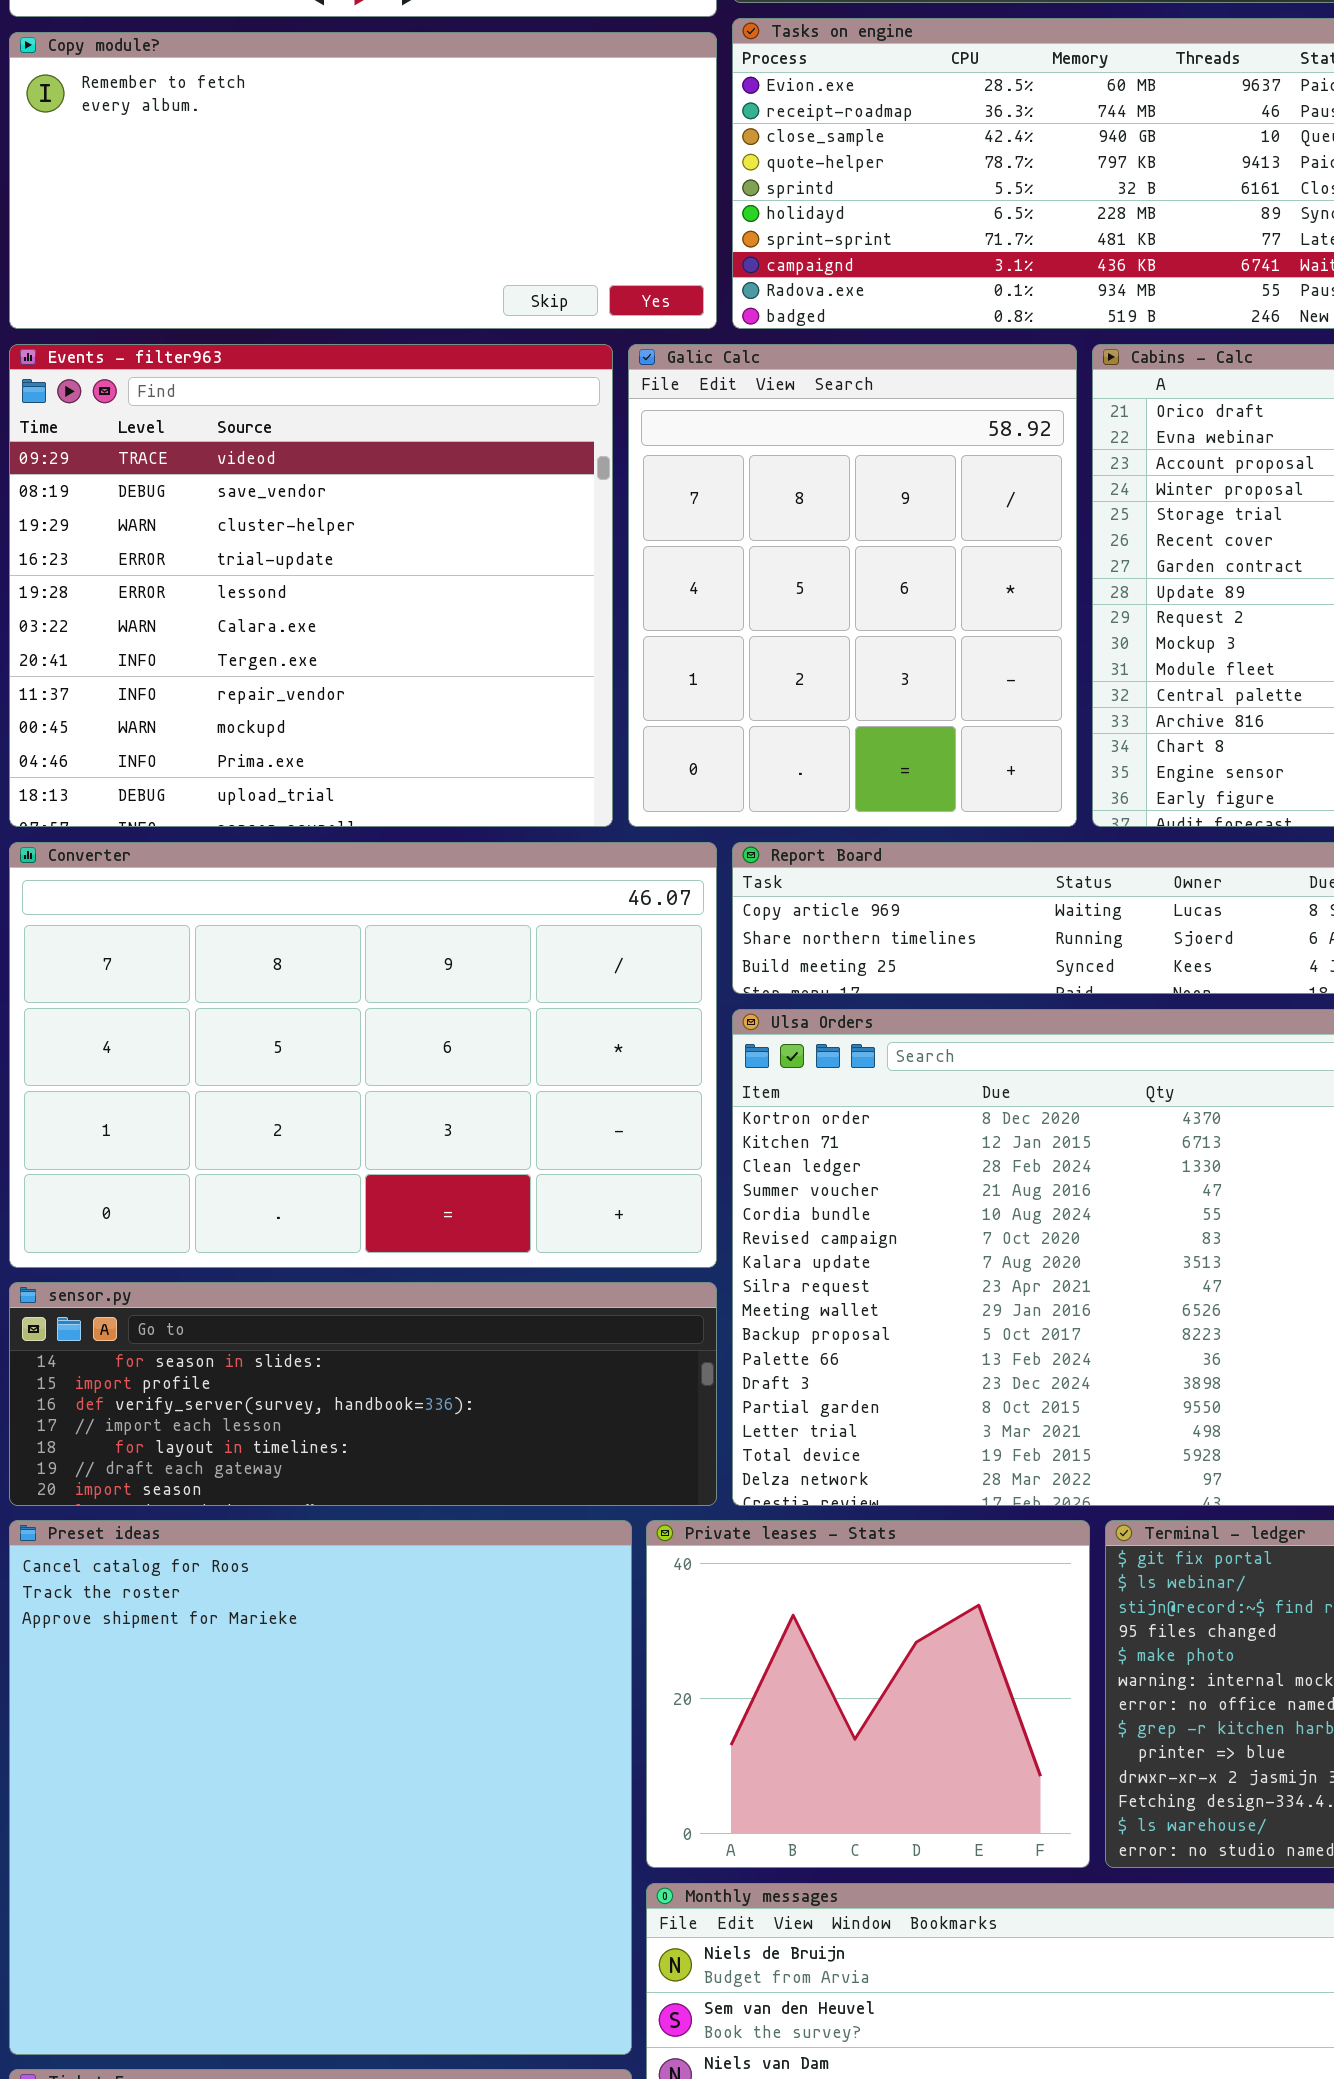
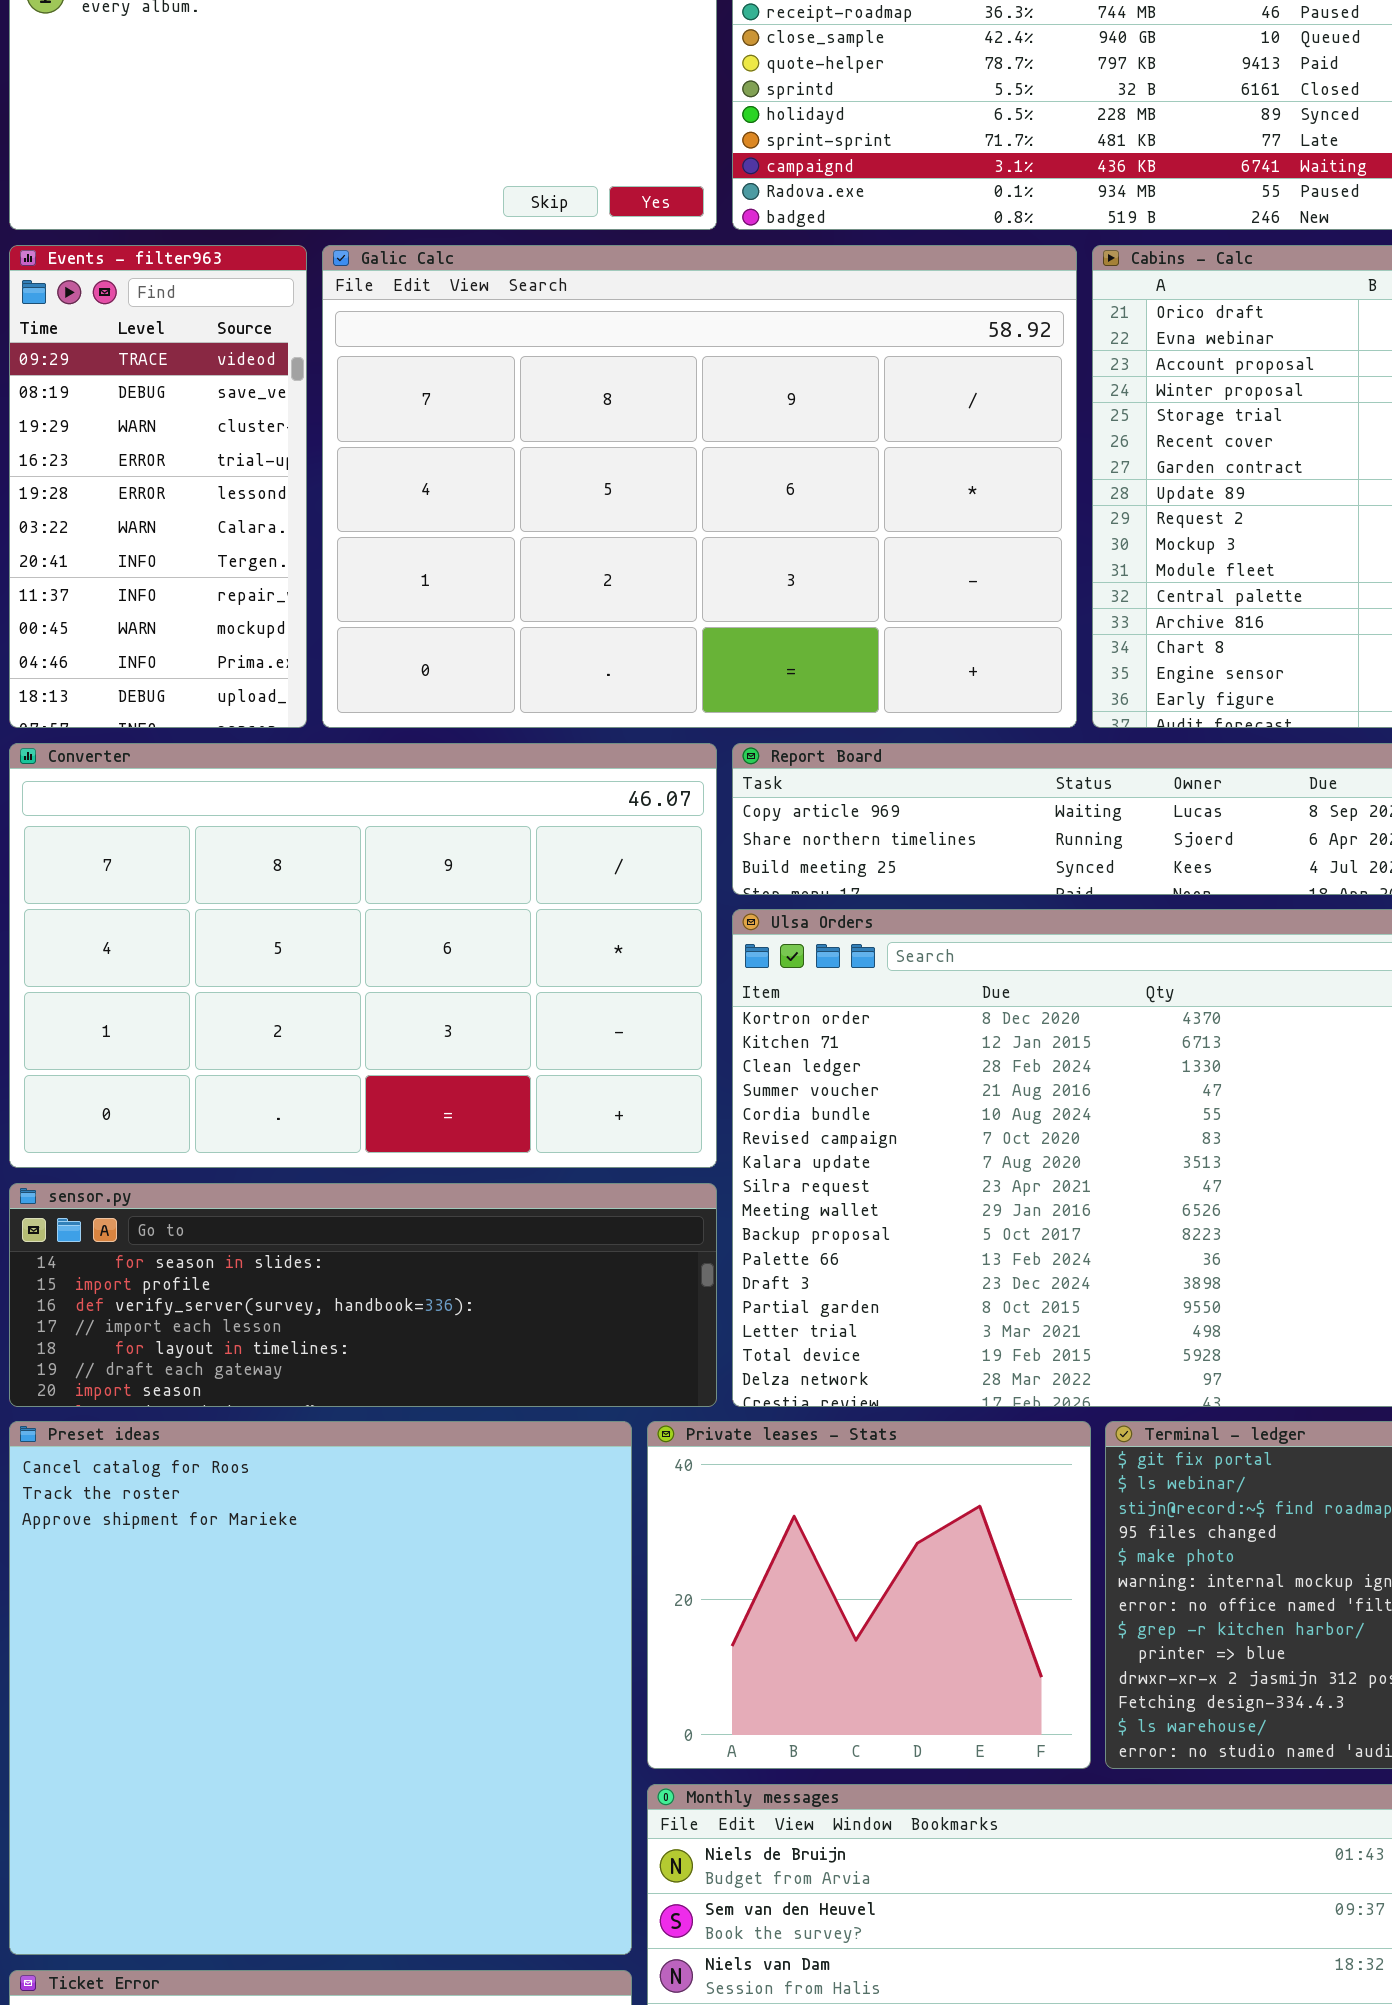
Events - filter963: [9,344,613,827] -> [9,245,307,728], resized
Galic Calc: [628,344,1077,827] -> [322,245,1077,728], resized

